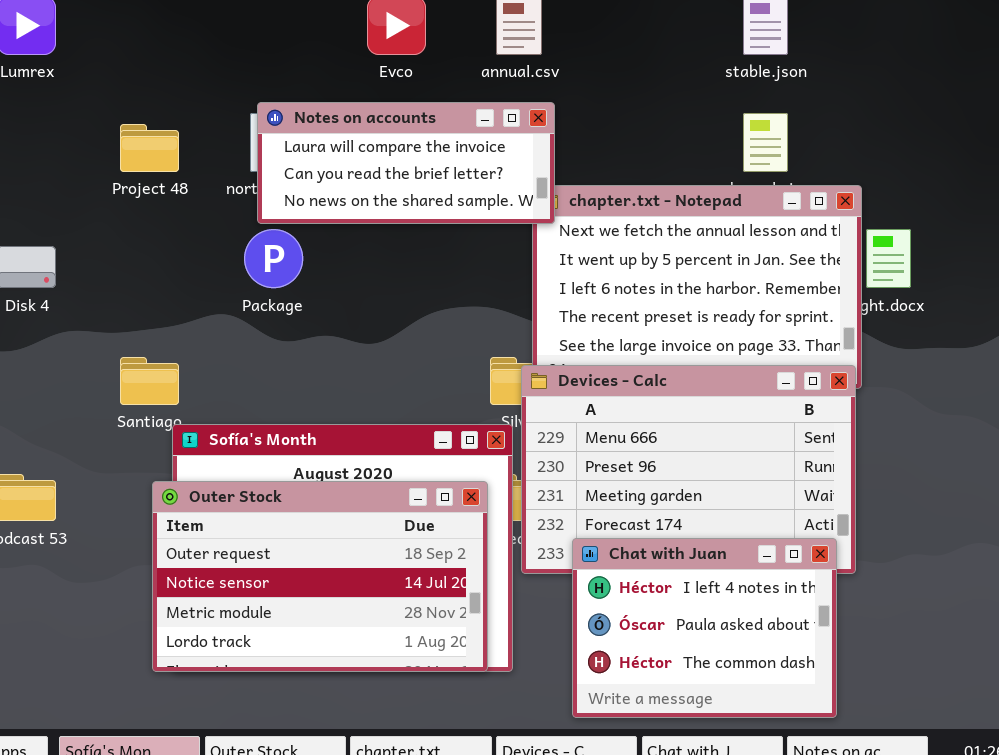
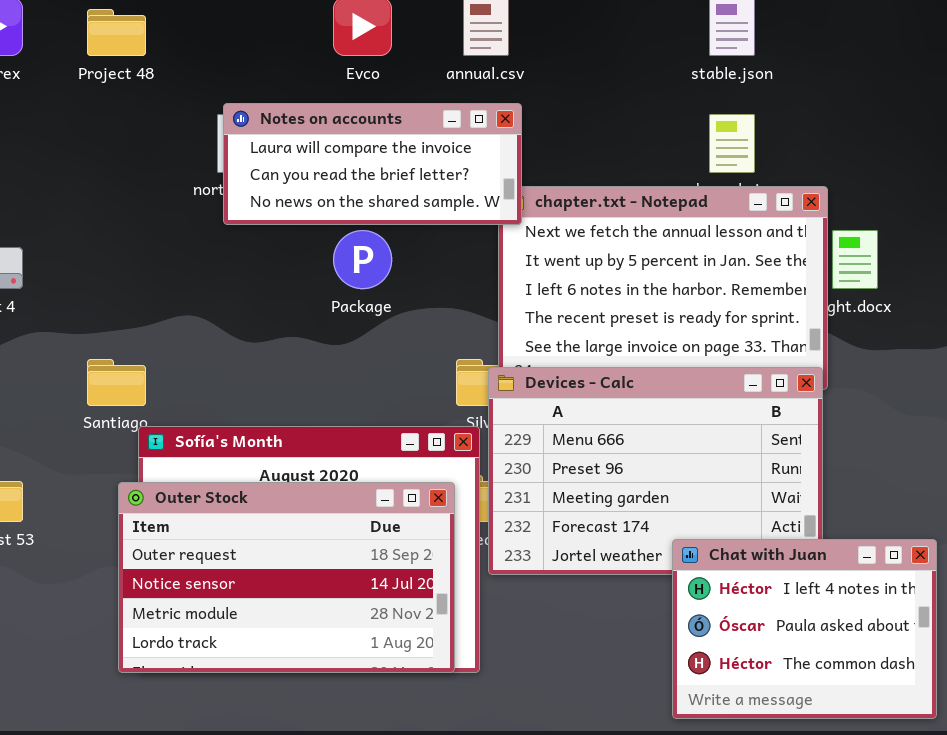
Project 48: [120,124,179,172] -> [87,9,146,56], moved
Package: [244,229,303,288] -> [333,230,392,289], moved
Chat with Juan: [572,538,837,718] -> [672,539,937,719], moved

